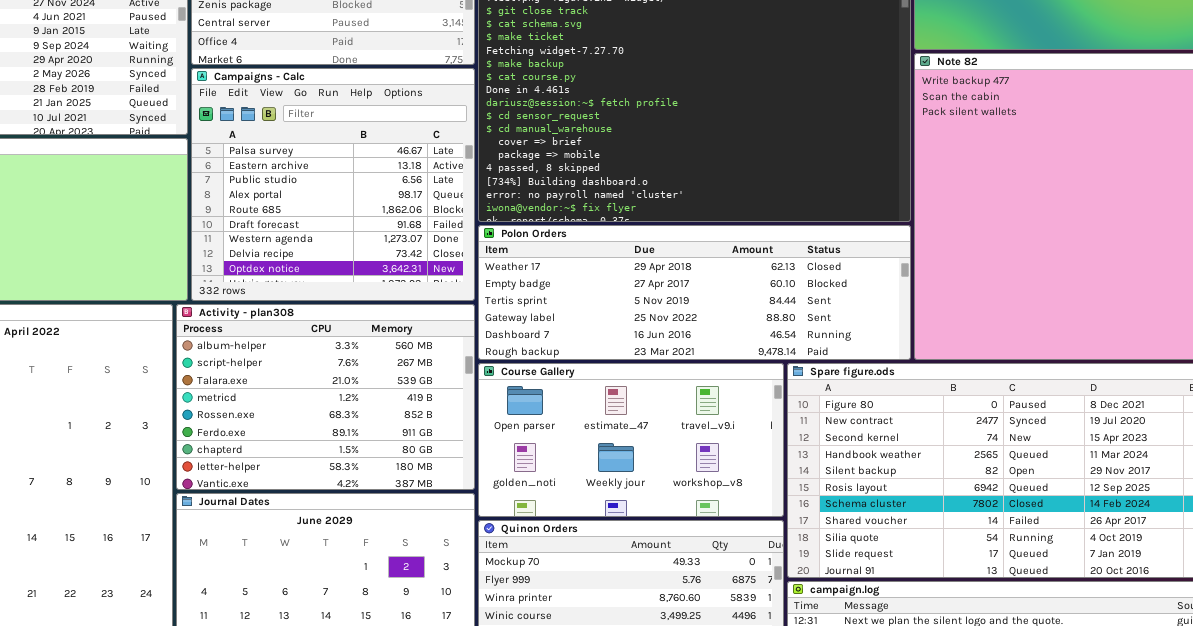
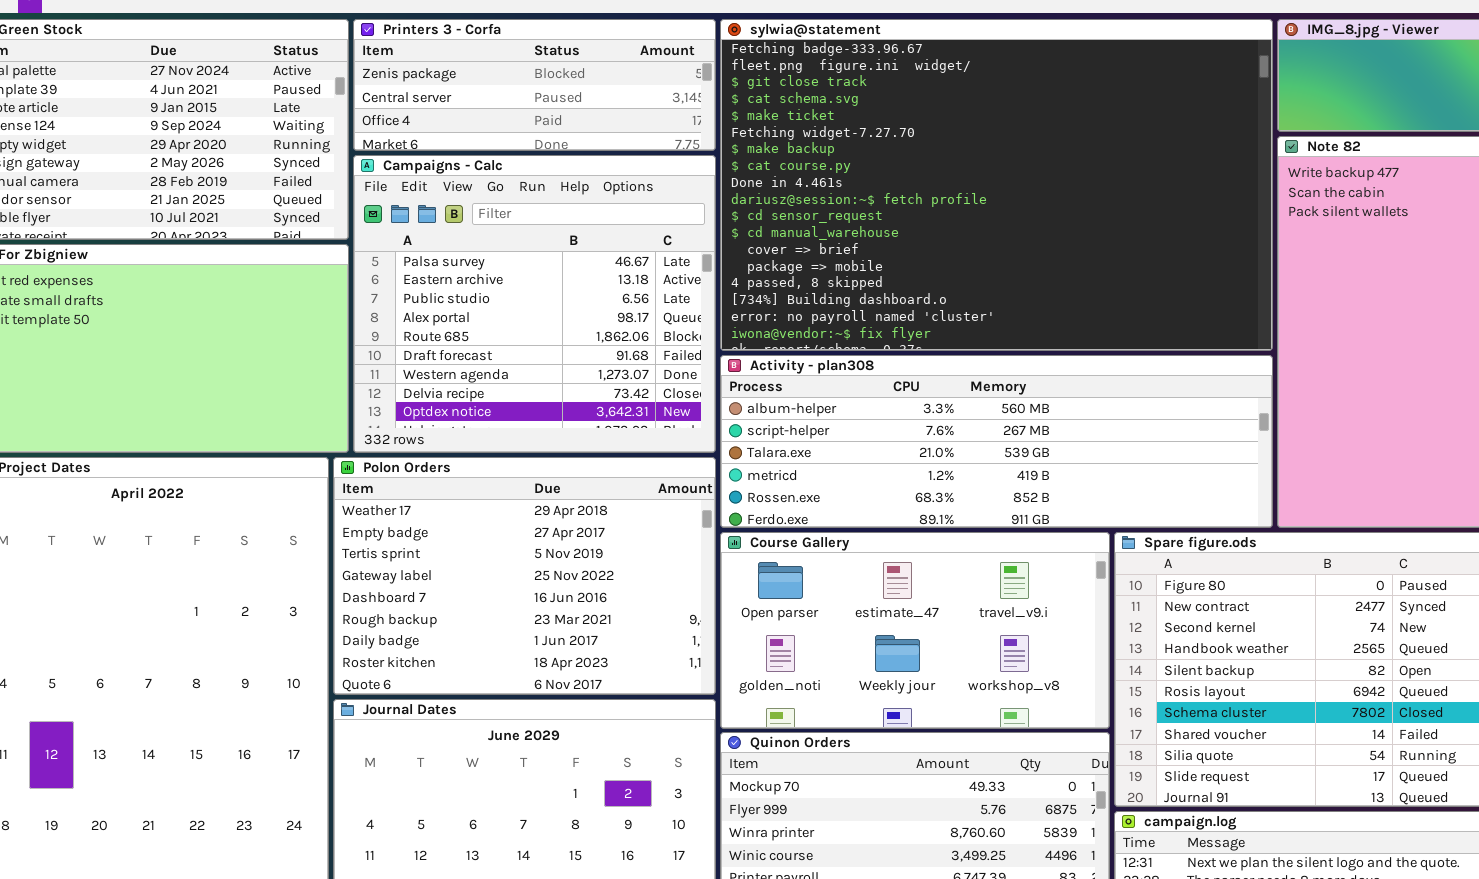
Polon Orders: [478,225,911,360] -> [333,457,716,695], moved, resized
Activity - plan308: [176,304,475,490] -> [720,355,1273,528], moved, resized

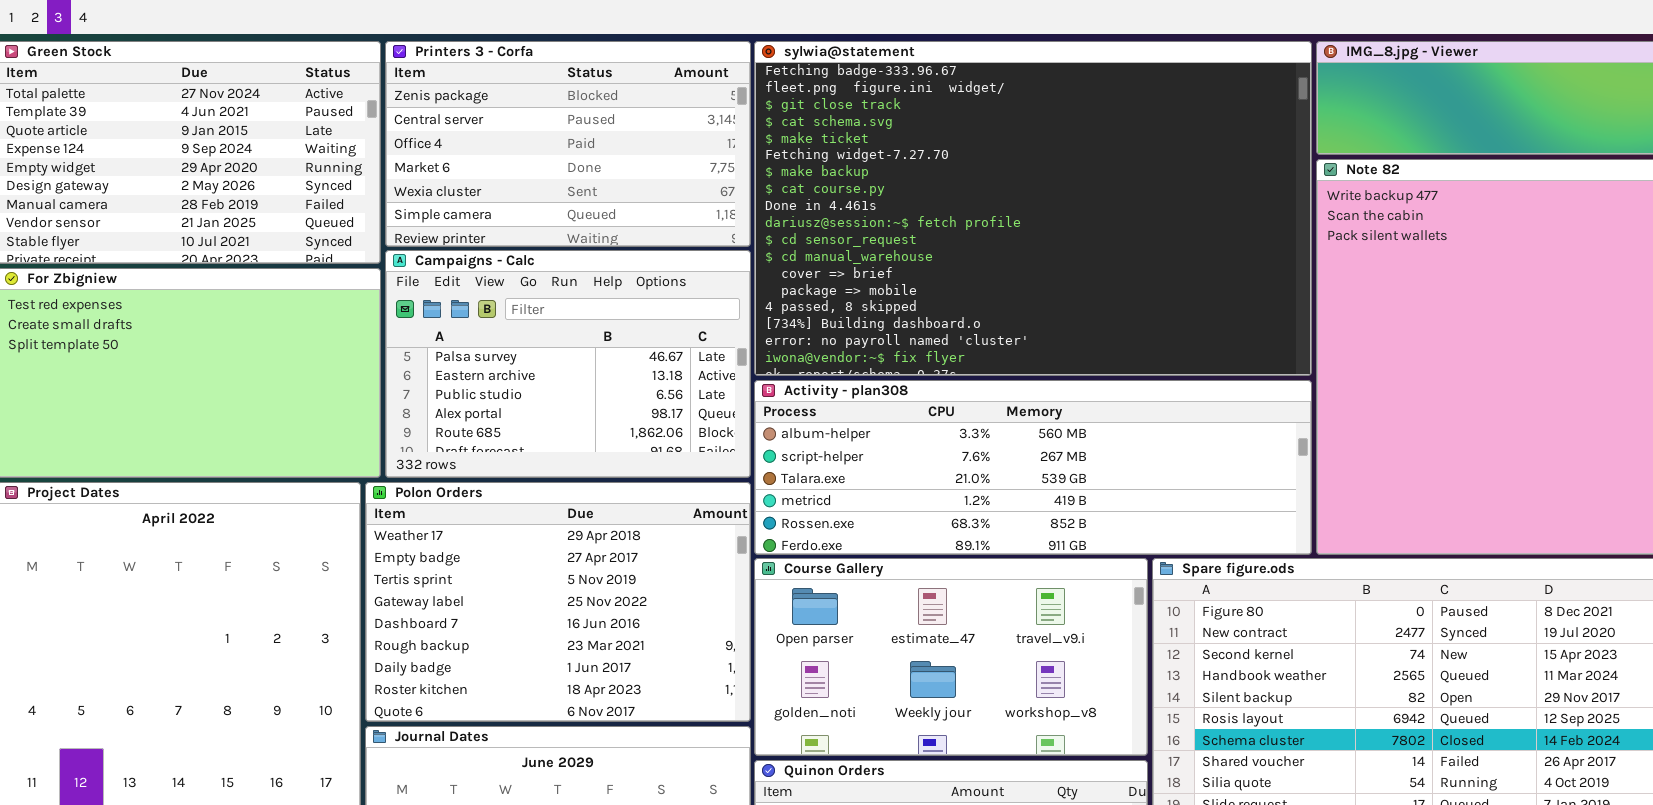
Printers 3 - Corfa: [353,19,716,151] -> [385,41,751,247], resized
Campaigns - Calc: [353,155,716,453] -> [385,250,751,478], resized

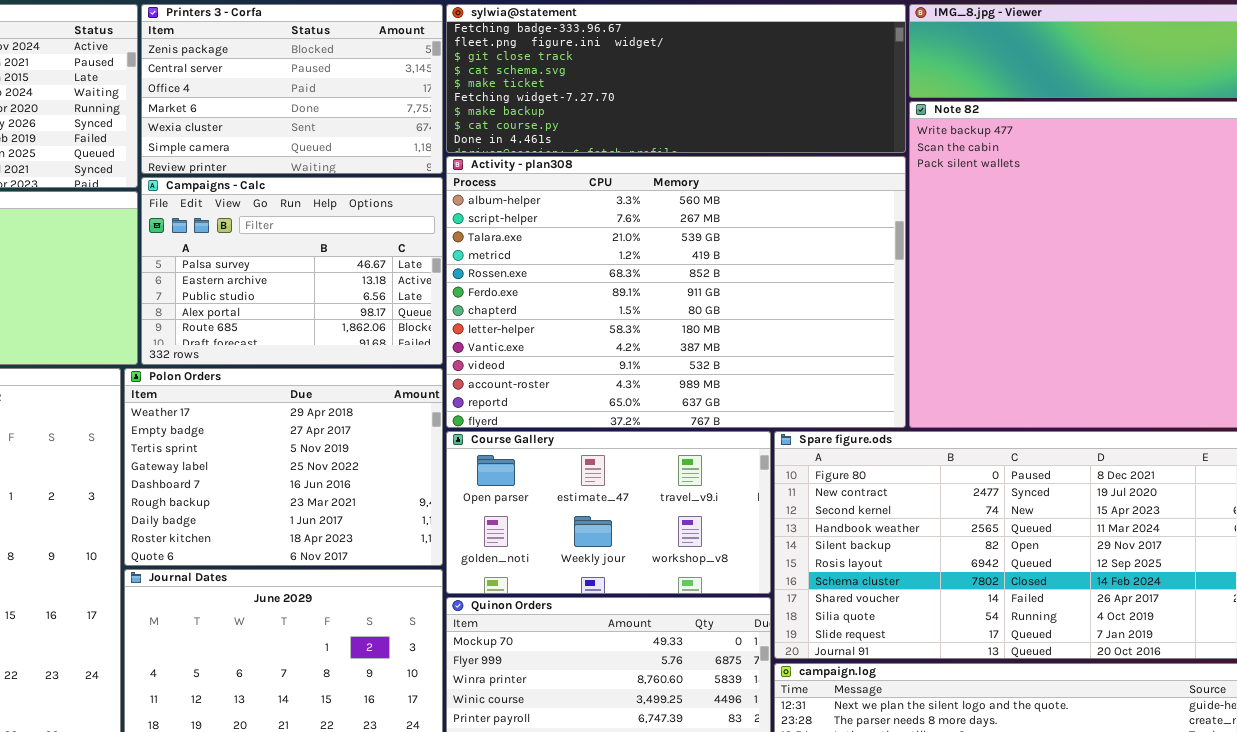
sylwia@statement: [754,41,1312,376] -> [446,4,906,153], resized
Activity - plan308: [754,380,1312,555] -> [446,156,906,428], resized

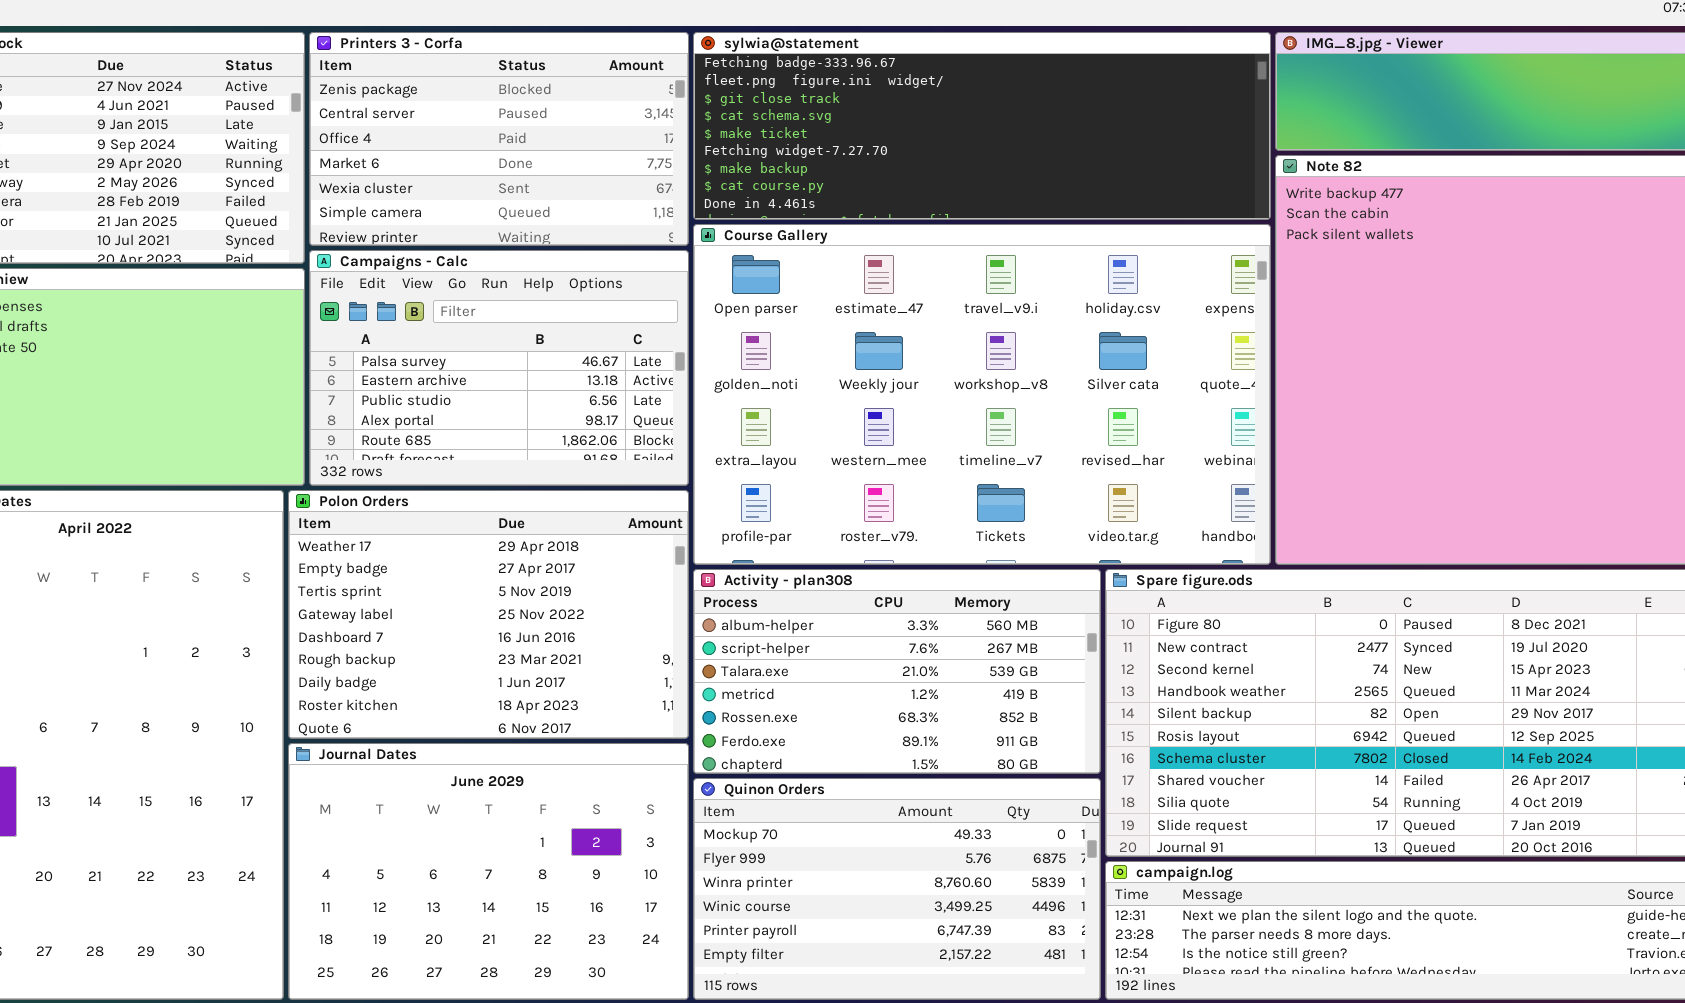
Activity - plan308: [446,156,906,428] -> [693,569,1101,774], moved, resized
Course Gallery: [446,431,771,594] -> [693,224,1271,565], moved, resized

